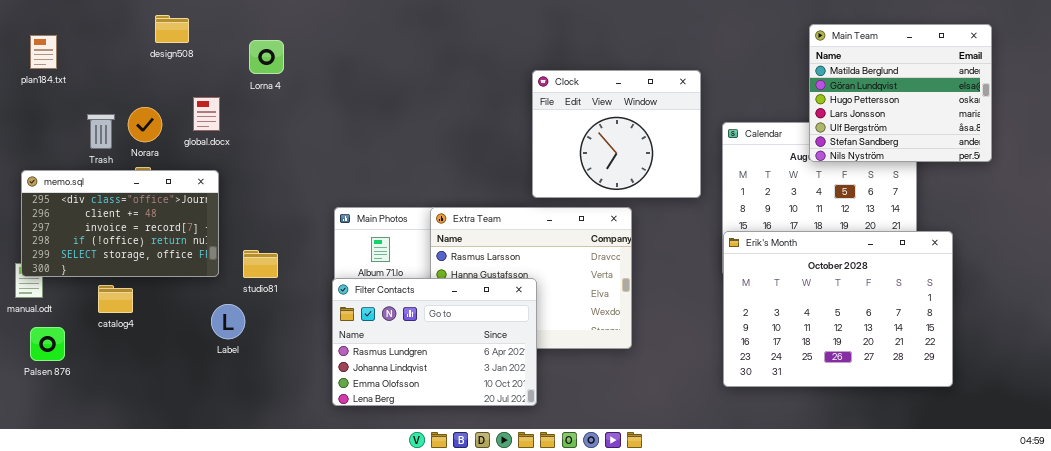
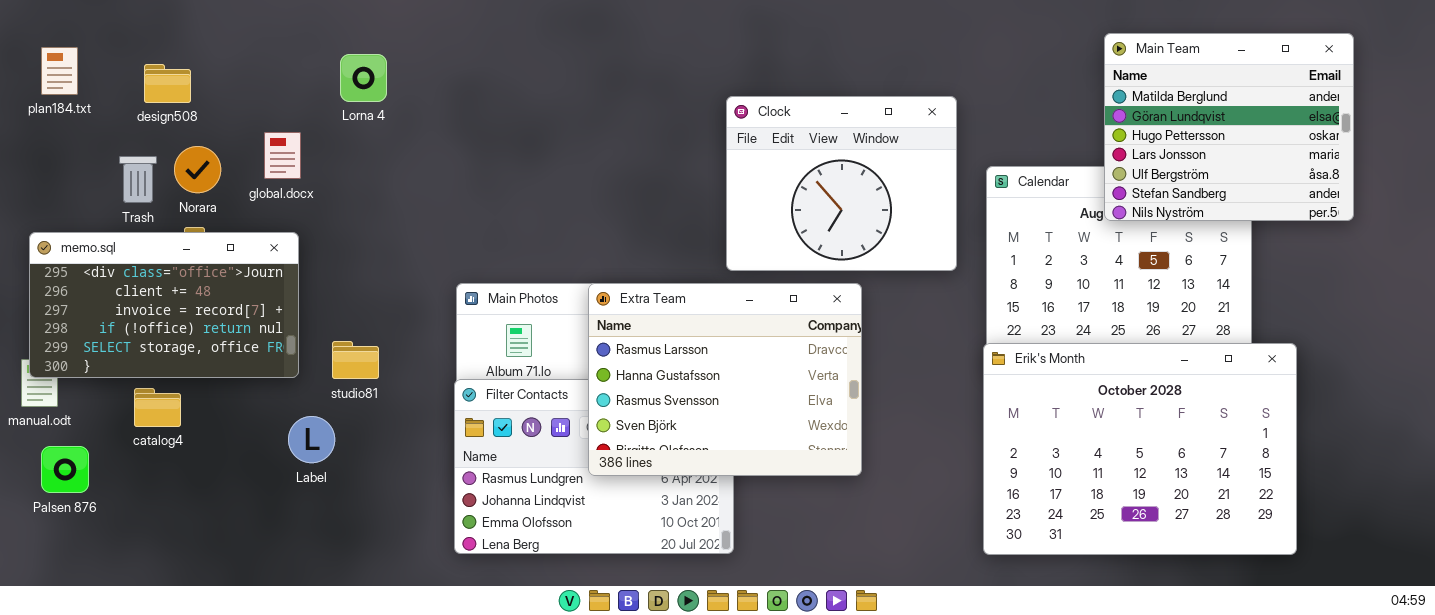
design508: [155,15,189,43] -> [144,64,191,103], moved
Extra Team: [430,207,632,349] -> [588,283,862,476], raised
Erik's Month: [723,231,953,387] -> [983,343,1297,555], moved

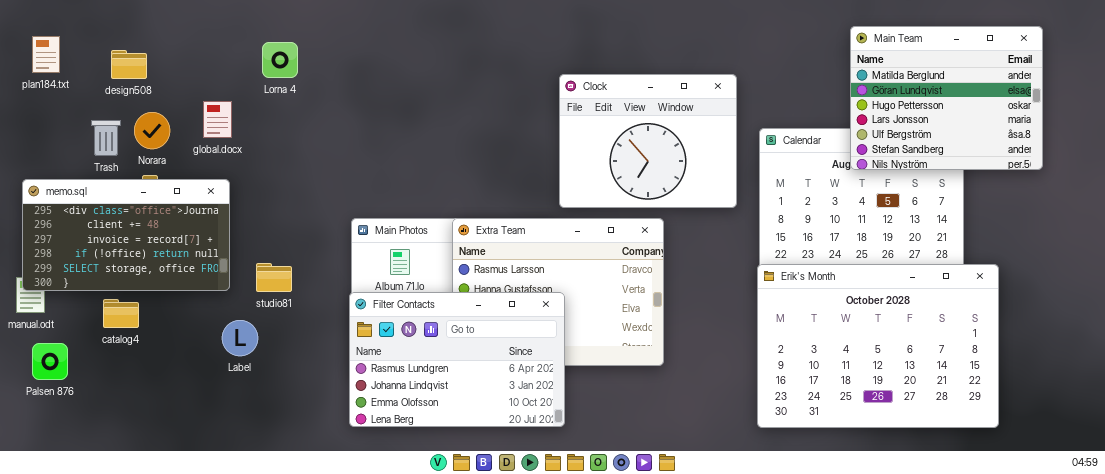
Filter Contacts: [454,379,734,554] -> [349,292,565,427], raised

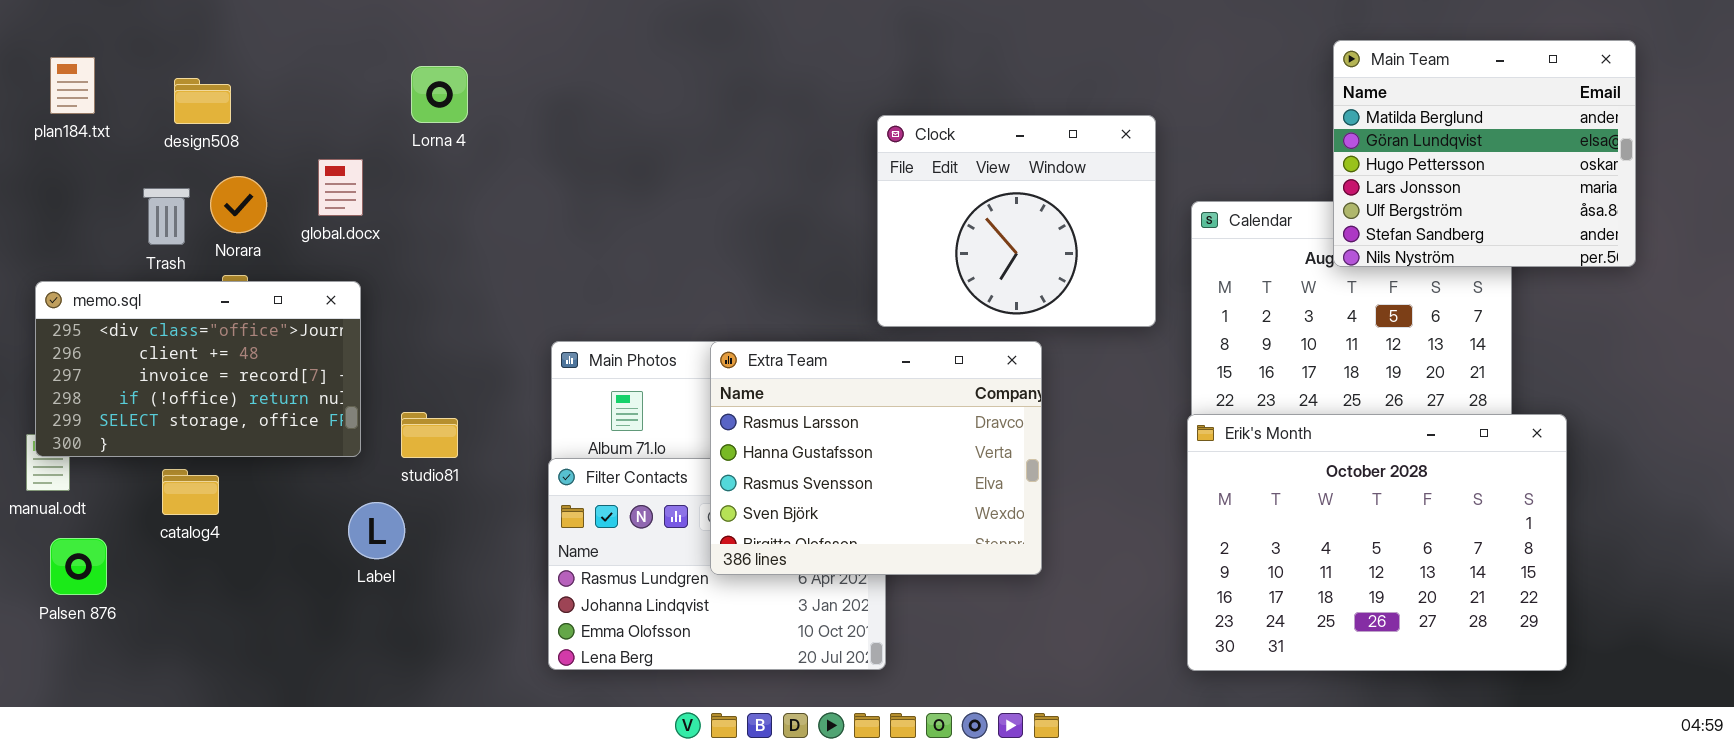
Extra Team: [452,218,664,366] -> [710,341,1042,575], raised

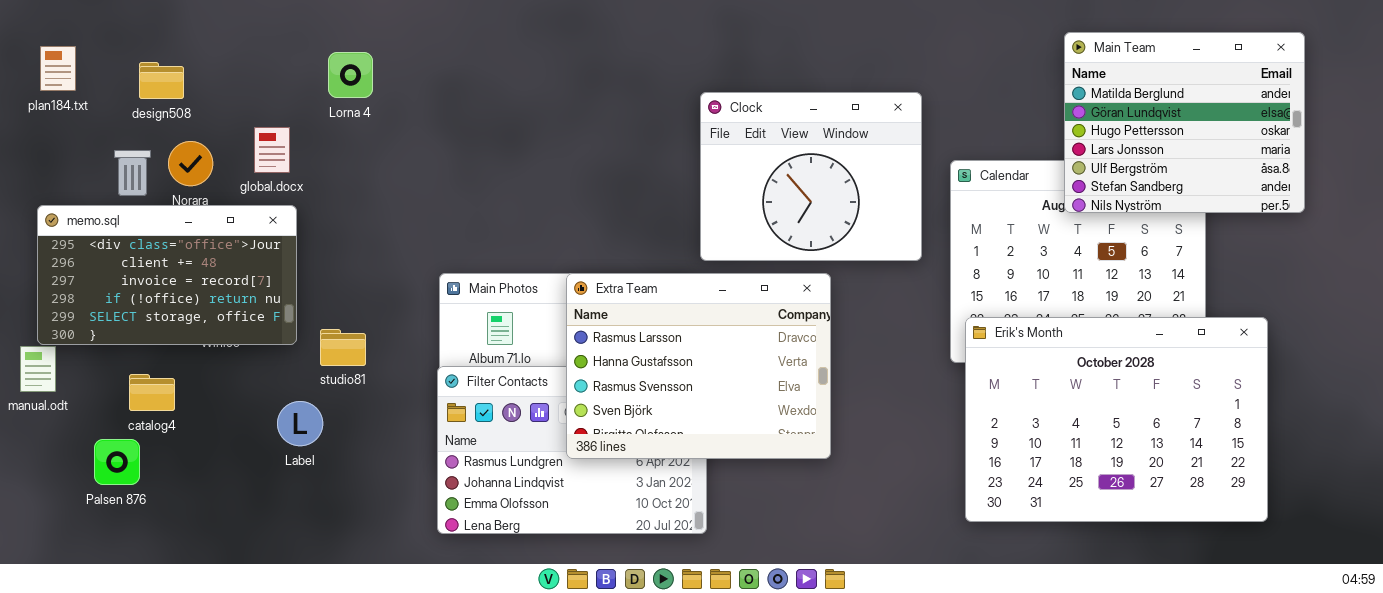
memo.sql: [35,281,361,457] -> [37,205,297,345], moved
Erik's Month: [1187,414,1567,671] -> [965,317,1268,522], moved
Palsen 876: [50,538,107,595] -> [94,439,140,485], moved

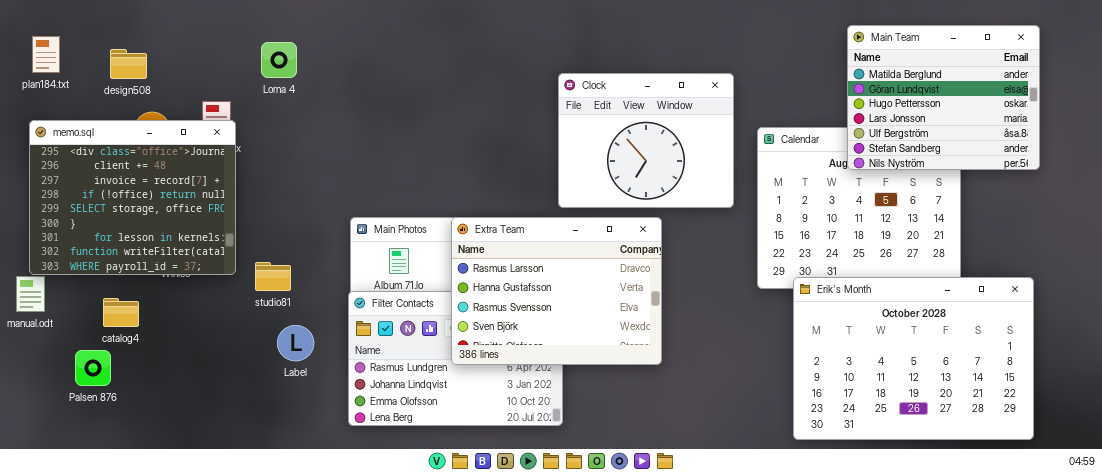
memo.sql: [37,205,297,345] -> [29,120,236,275], resized
Erik's Month: [965,317,1268,522] -> [793,277,1034,440], moved
Label: [277,401,323,446] -> [277,325,314,361], moved

